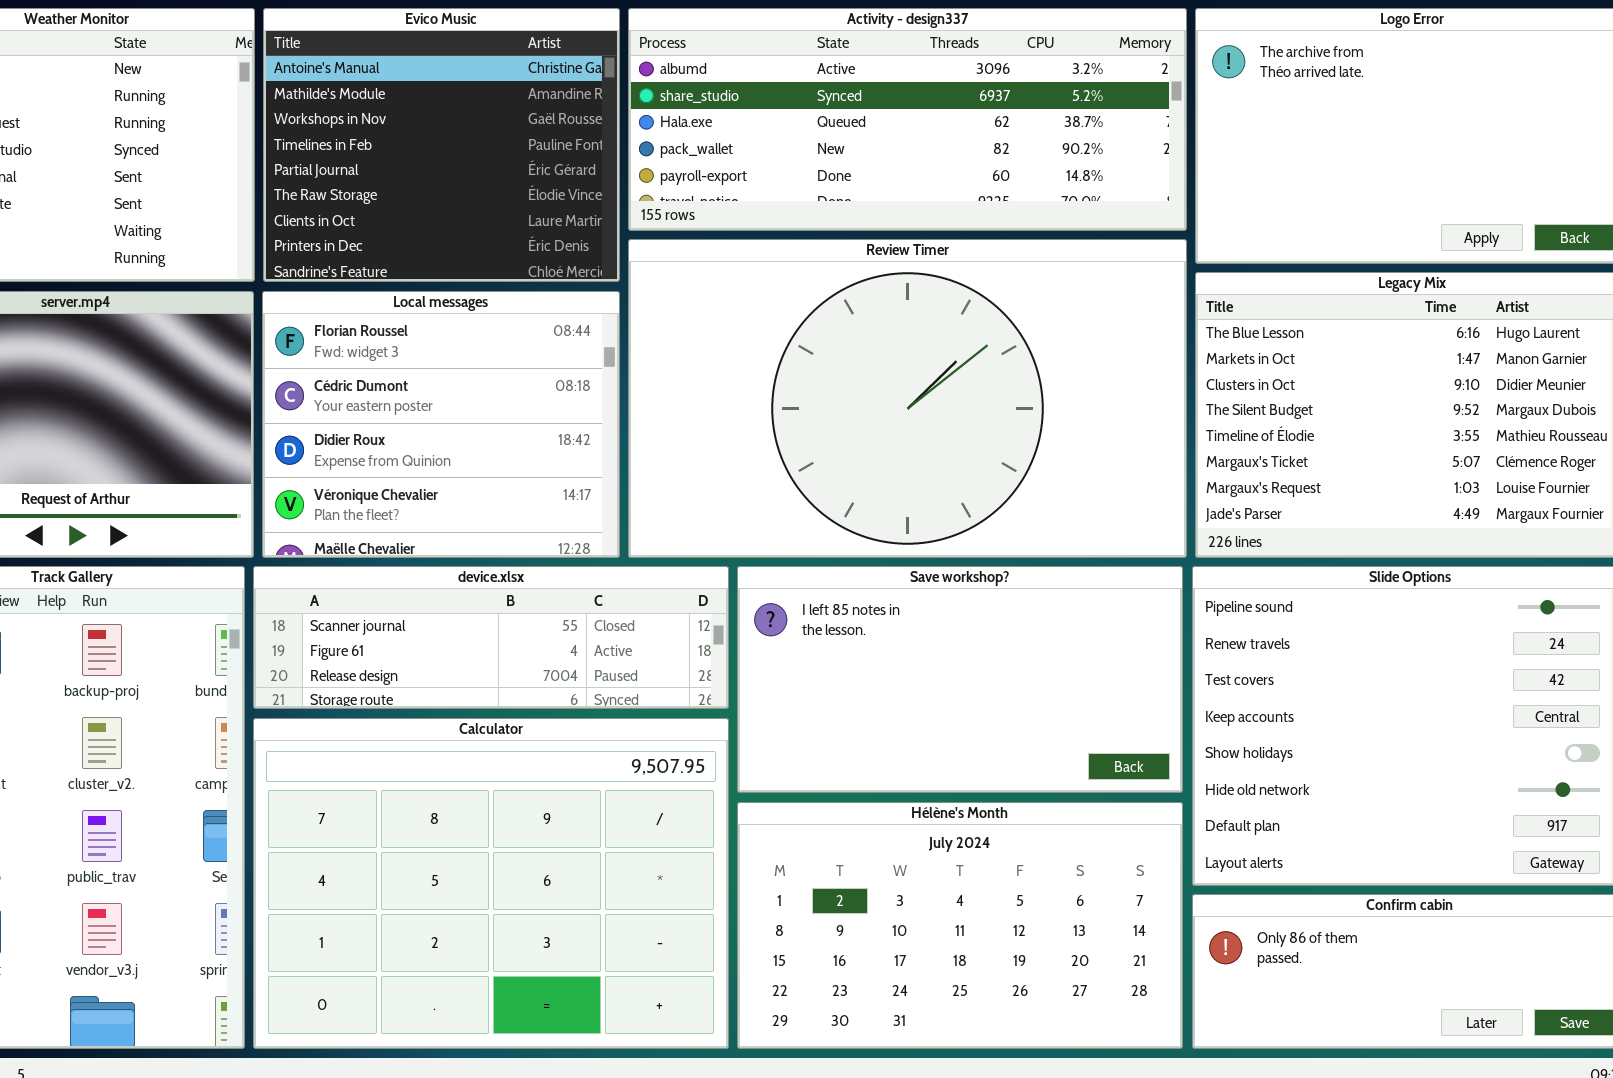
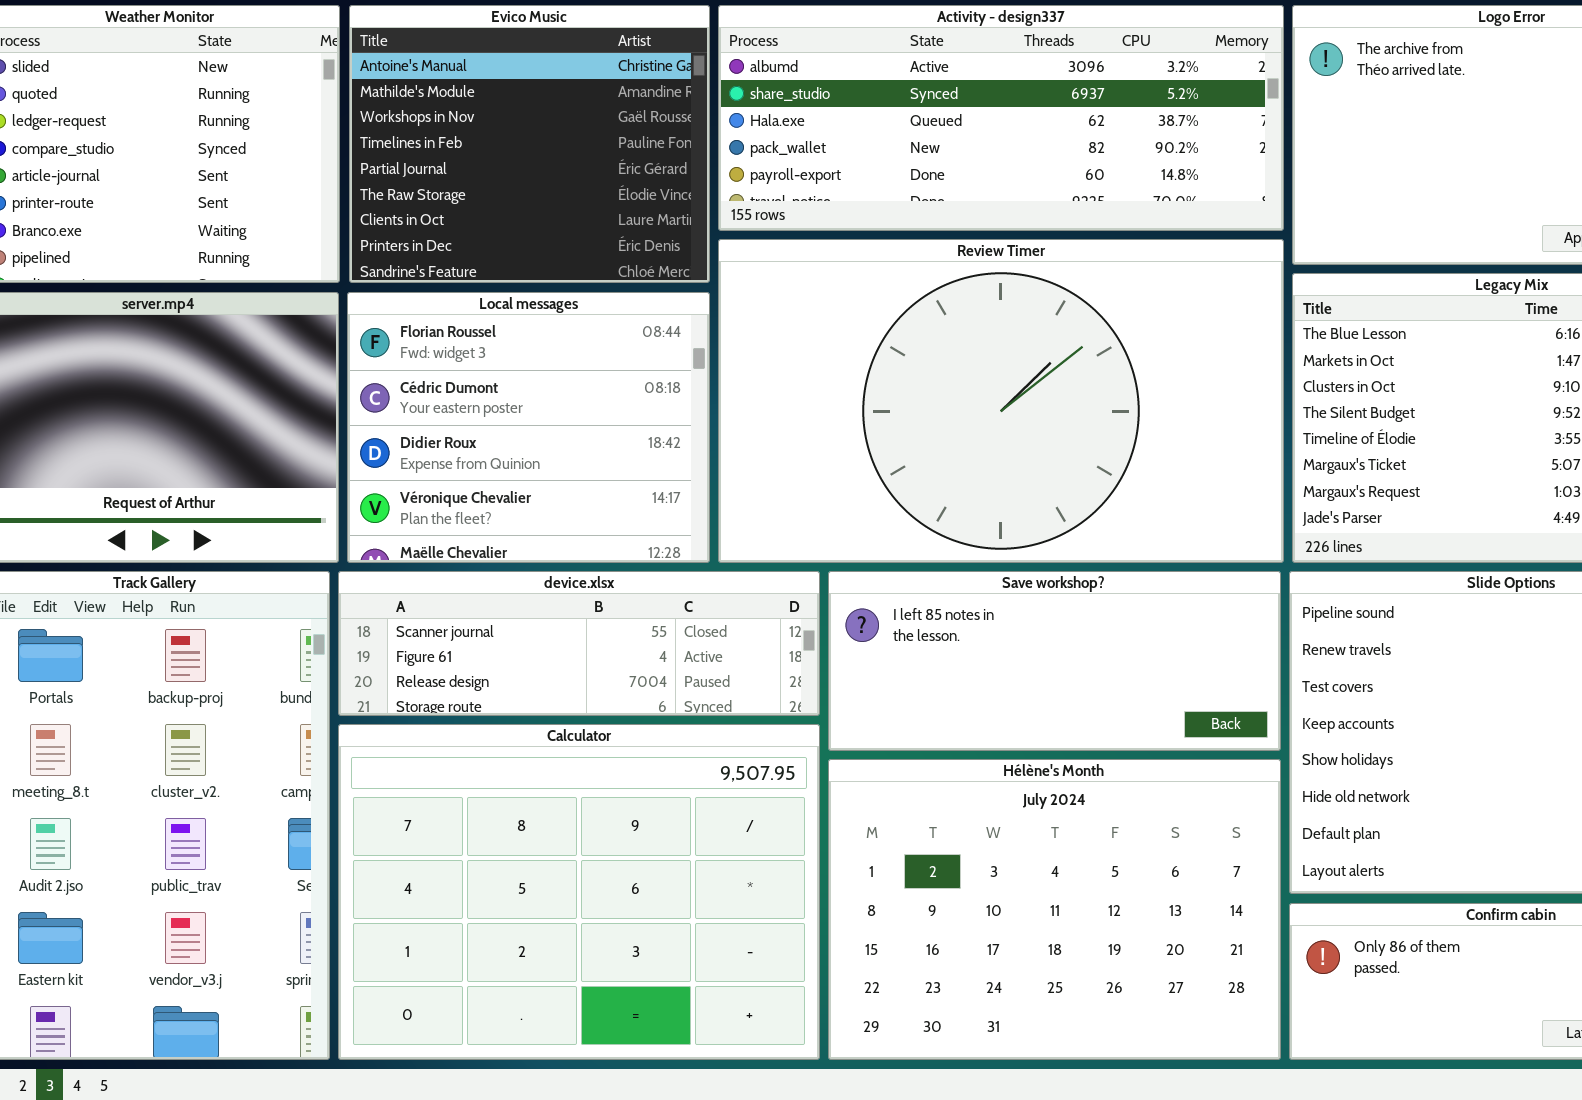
Save workshop?: [737,566,1183,793] -> [828,571,1281,751], resized
Hélène's Month: [737,802,1183,1049] -> [828,759,1281,1060], resized

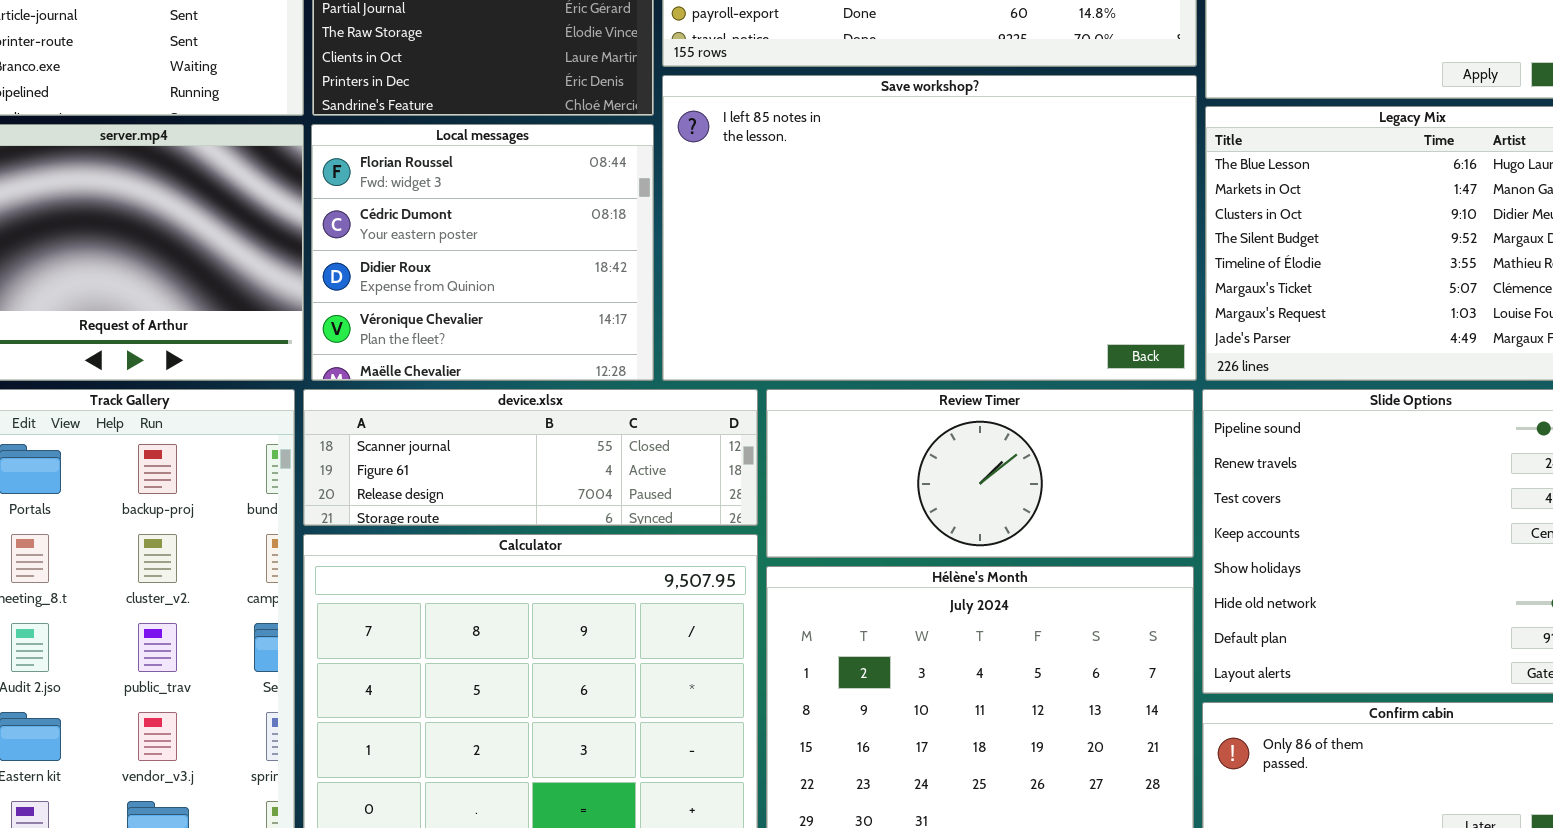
Review Timer: [718,239,1284,563] -> [766,389,1194,558], moved, resized
Save workshop?: [828,571,1281,751] -> [662,75,1197,381], moved, resized

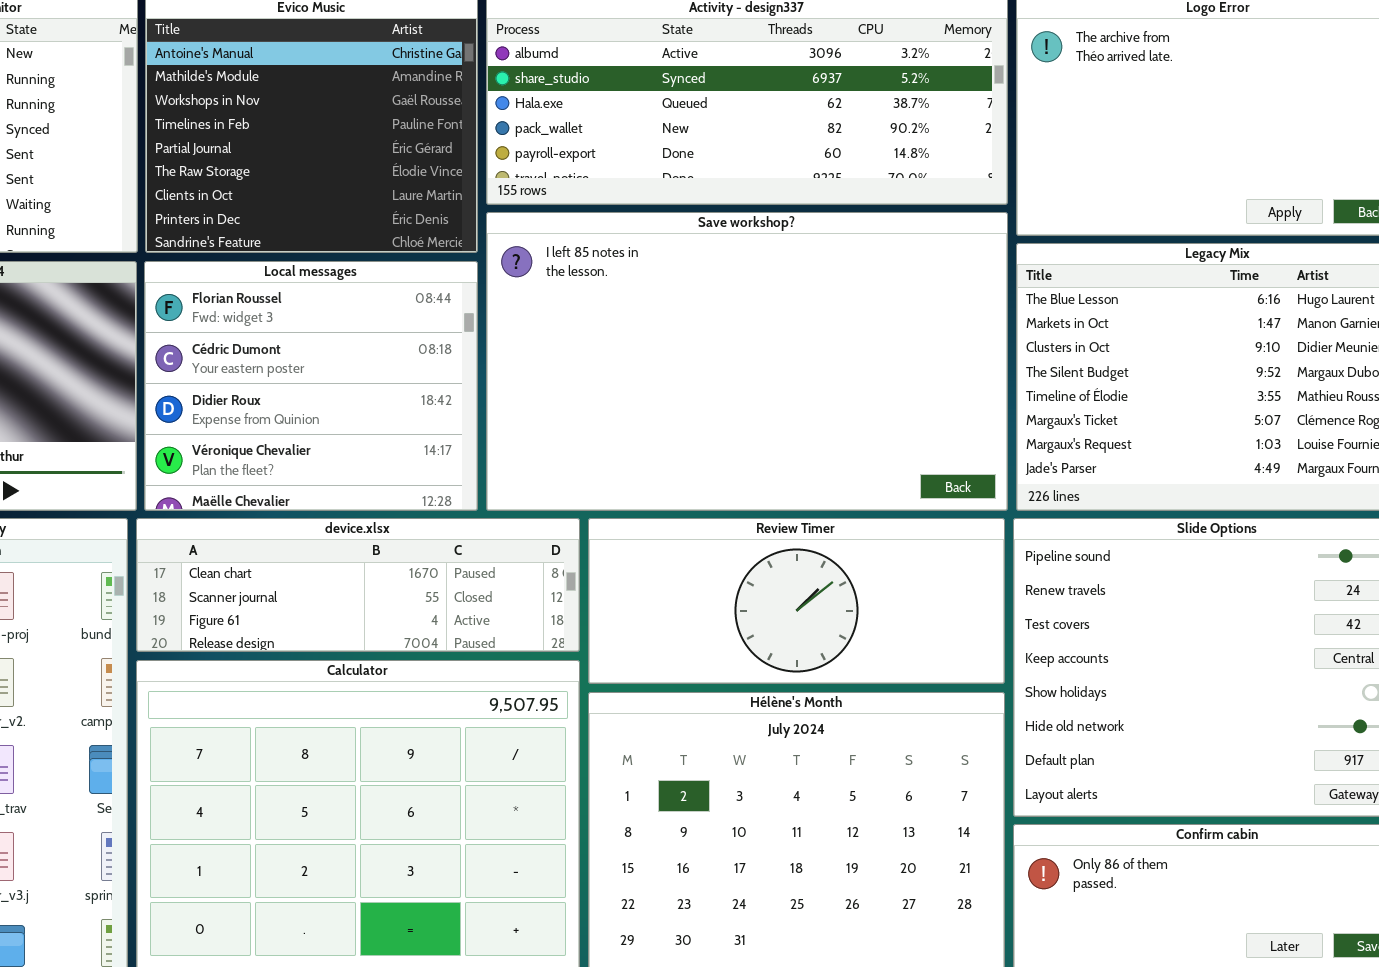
device.xlsx: [303,389,758,526] -> [136,518,580,652], scrolled up 1 row

